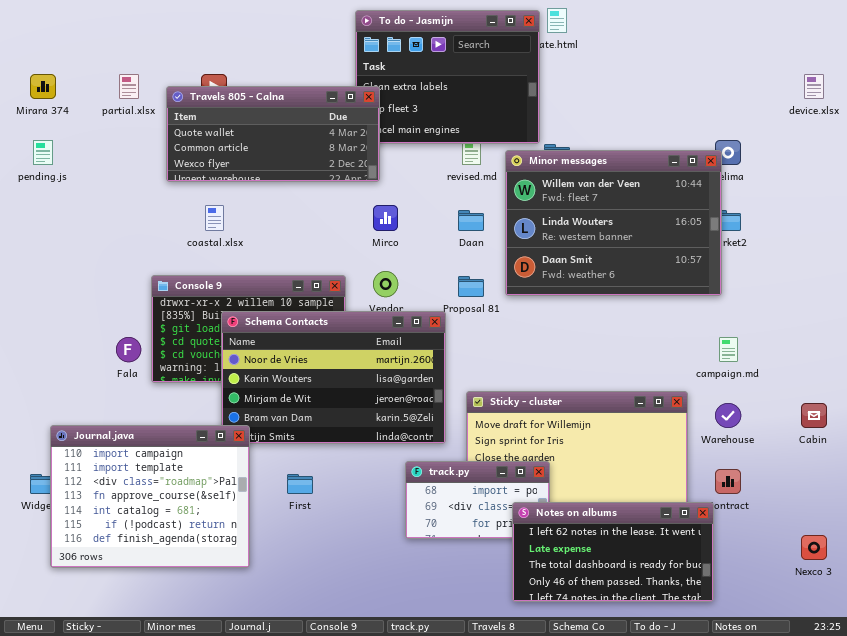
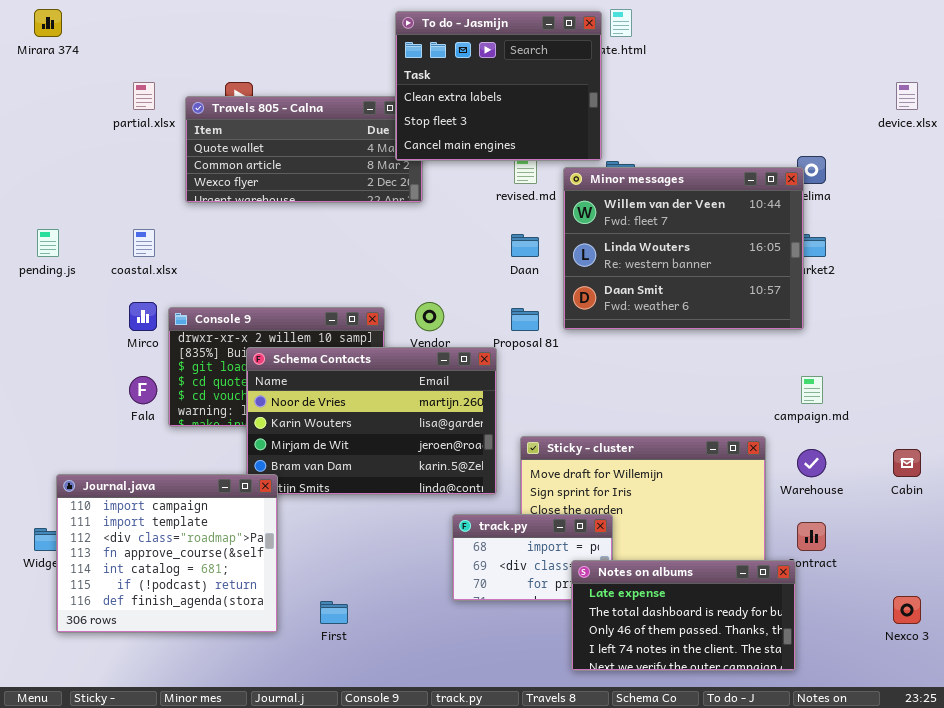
To do - Jasmijn: [355,10,540,144] -> [395,11,602,161], raised
Mirara 374: [30,74,56,99] -> [34,9,62,37], moved
pending.js: [33,140,53,165] -> [37,229,59,257], moved
coastal.xlsx: [205,205,224,231] -> [133,229,155,257], moved
Mirco: [373,205,398,231] -> [129,302,157,331], moved
First: [287,474,313,494] -> [320,601,348,624], moved
Notes on albums: [512,502,714,602] -> [571,560,796,671], scrolled down 1 row

